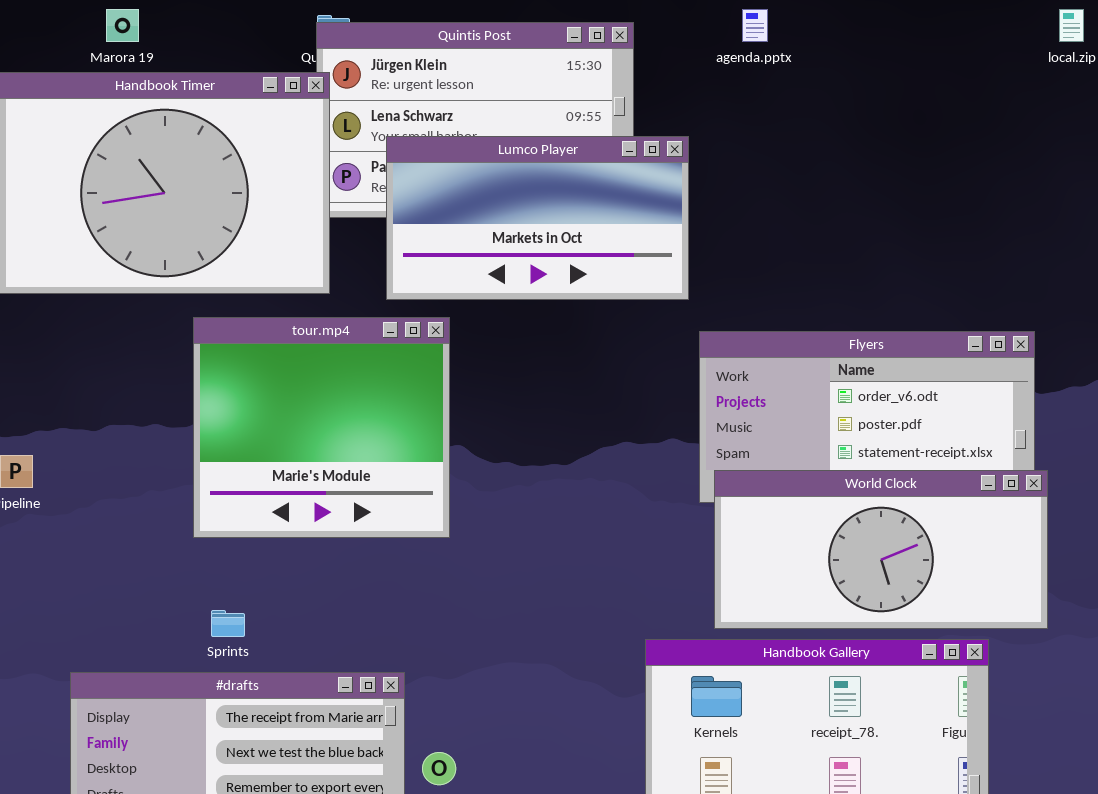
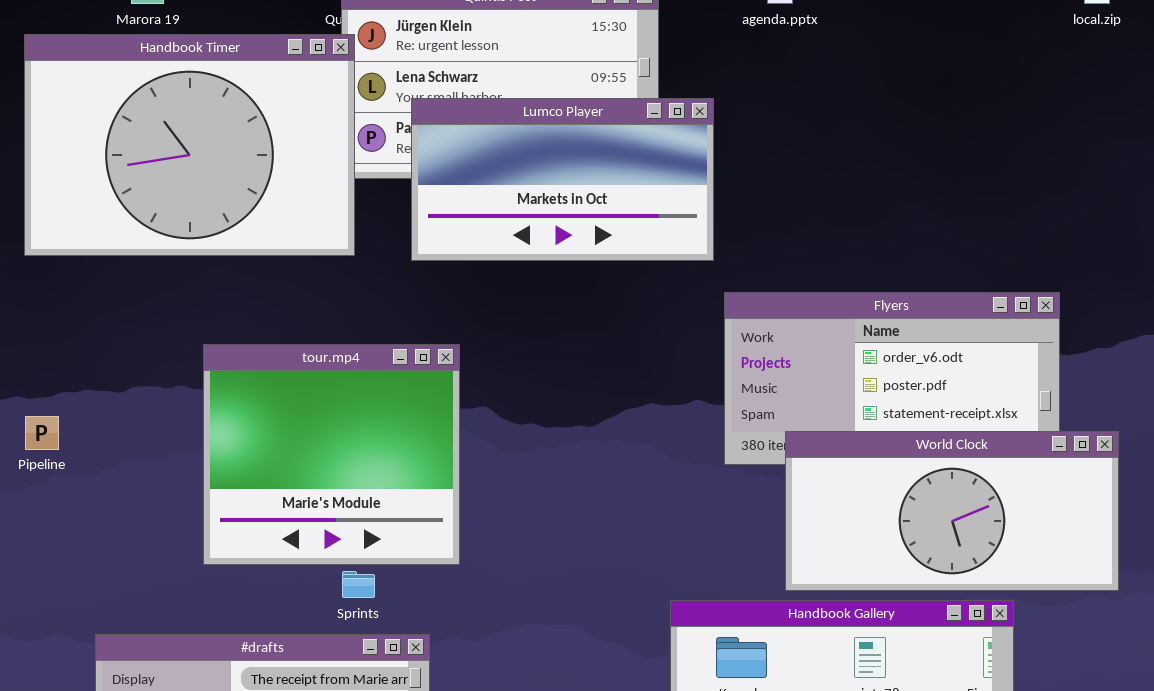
tour.mp4: [193,317,450,538] -> [203,344,460,565], moved
World Clock: [714,470,1048,629] -> [785,431,1119,591], moved
Sprints: [211,610,245,637] -> [342,571,375,598], moved

